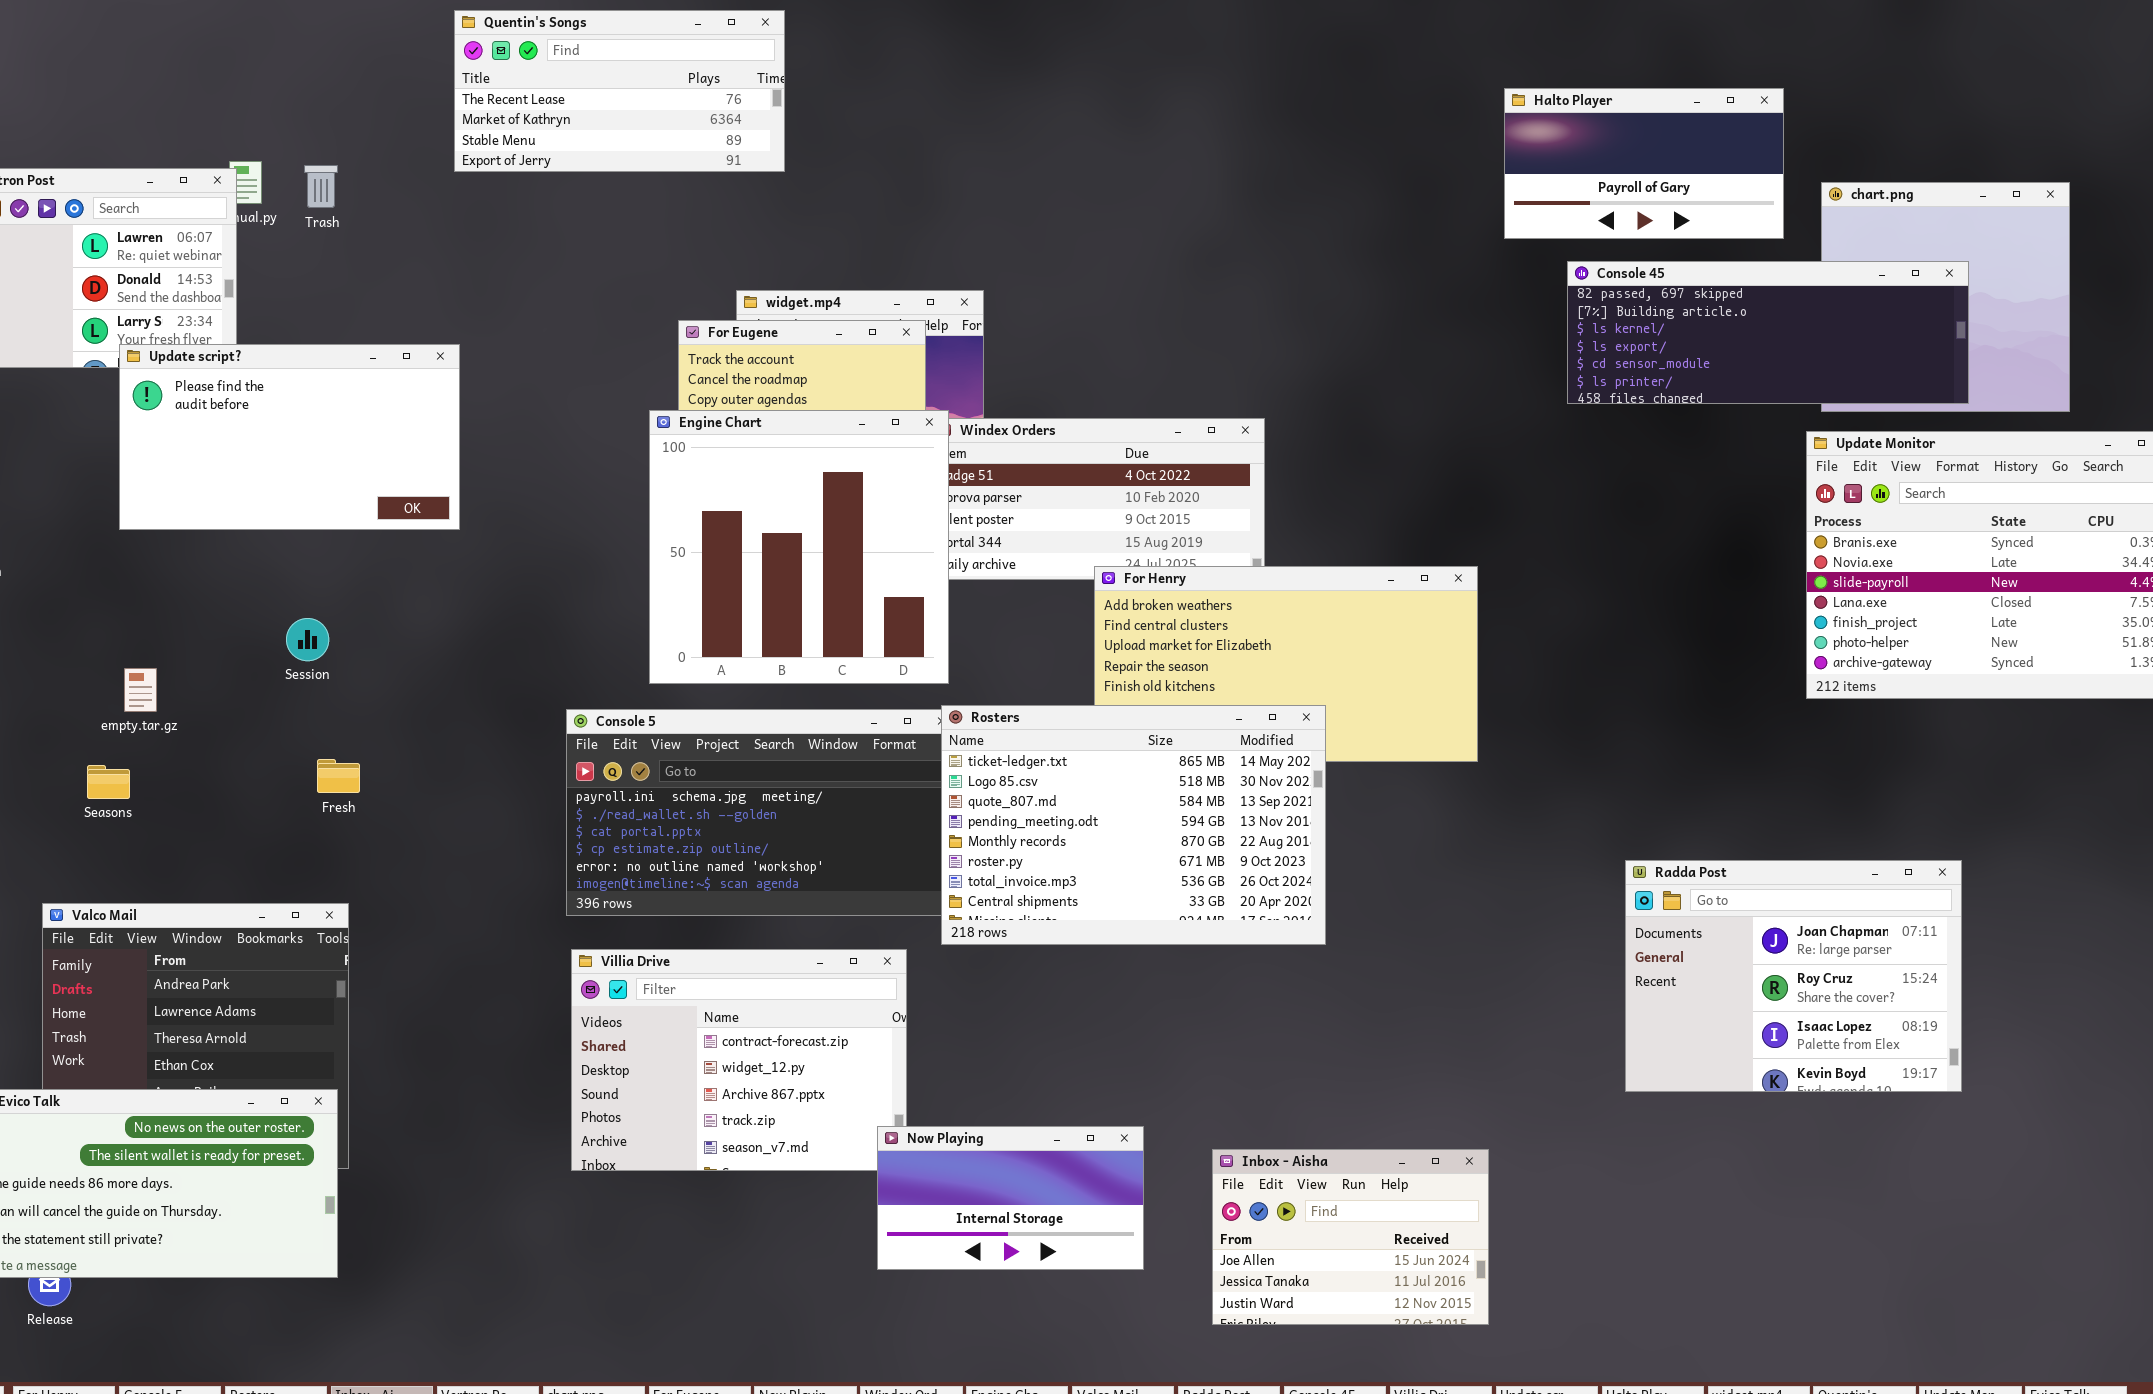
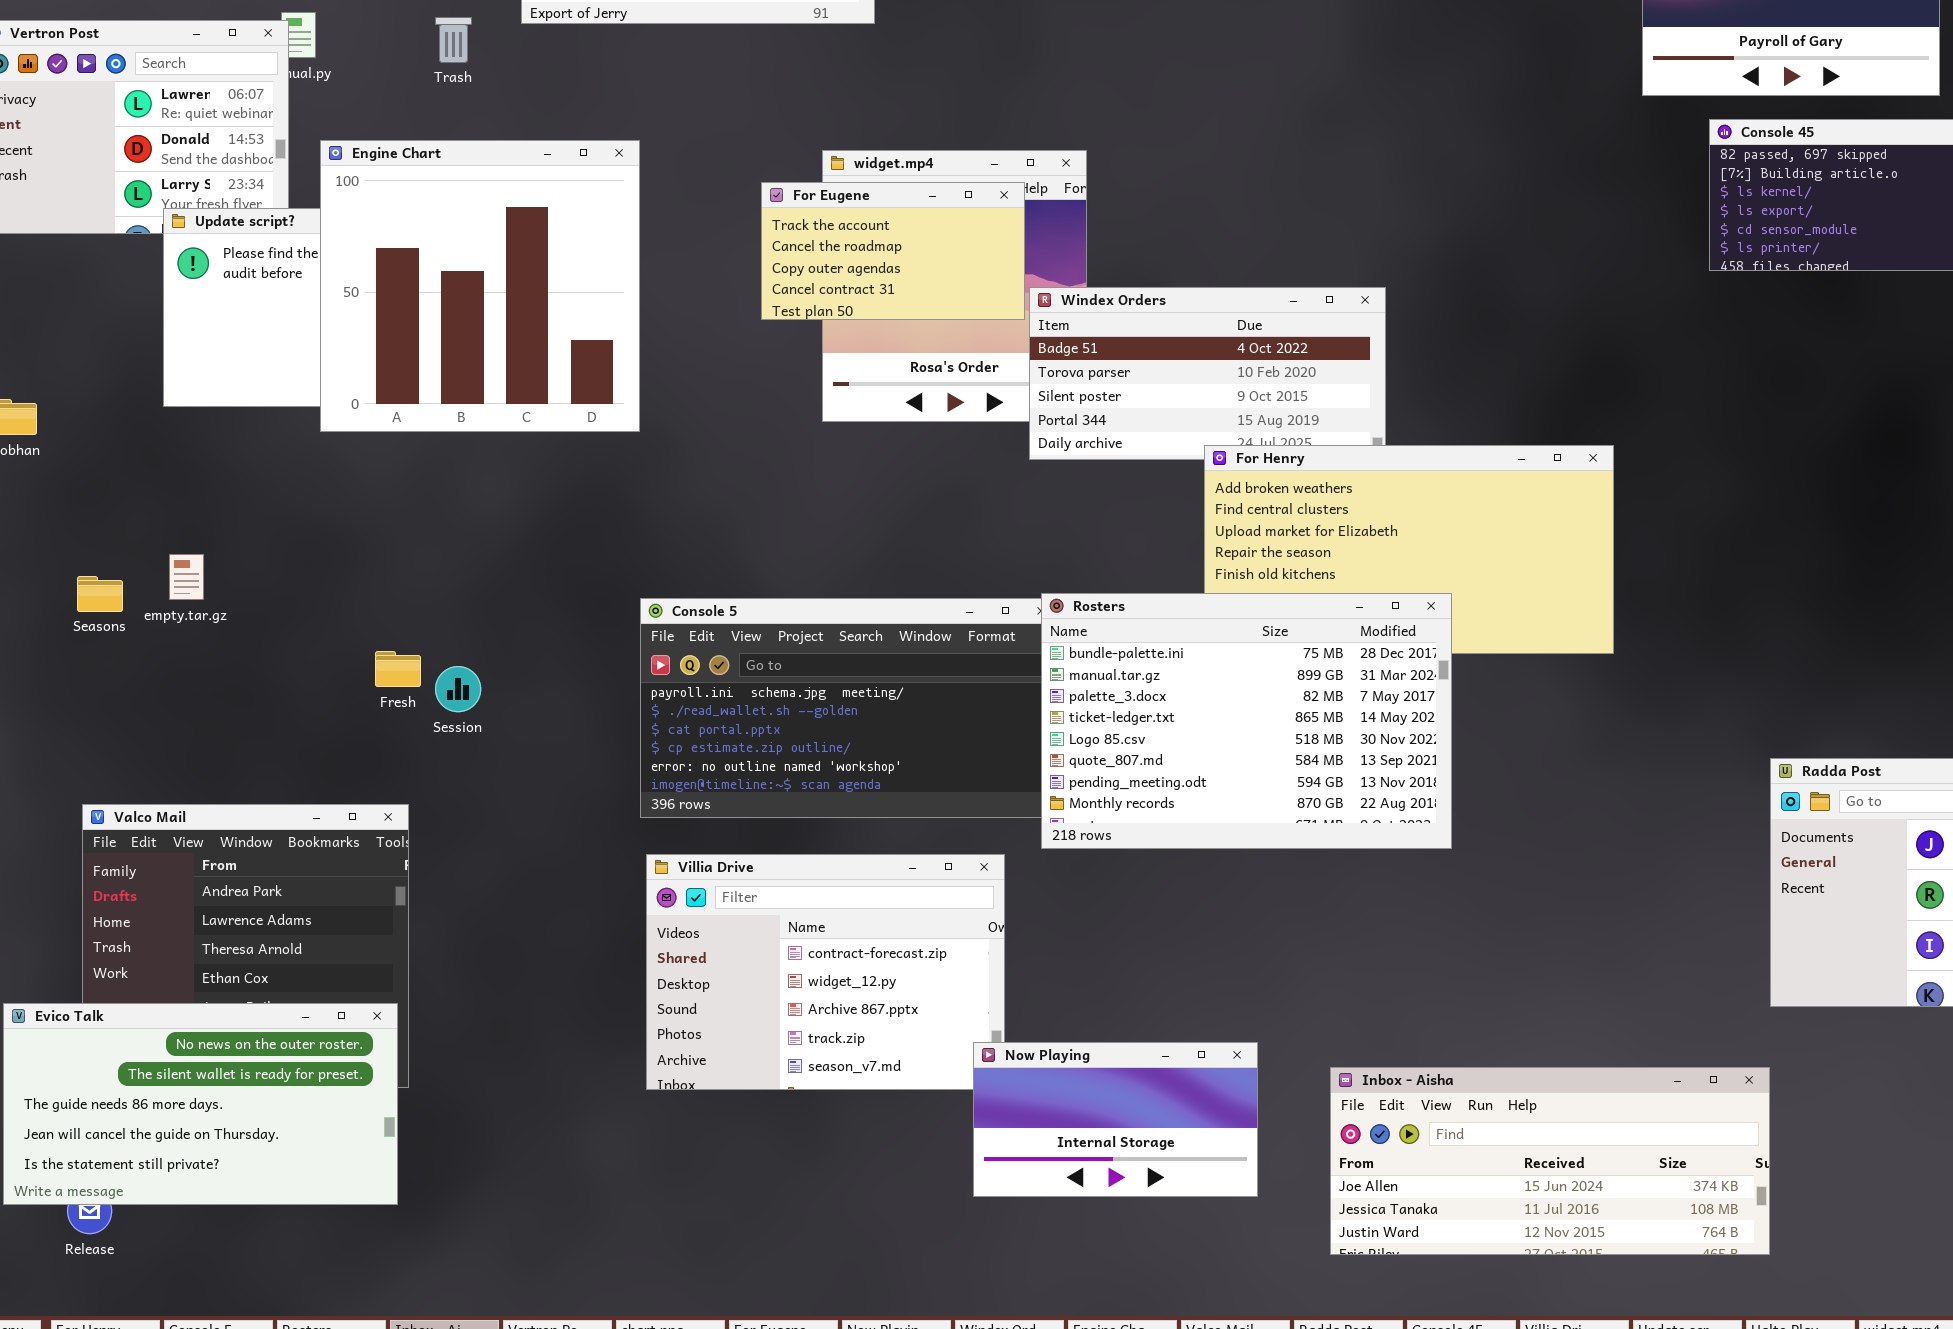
Trash: [304,165,338,208] -> [435,17,472,63], moved
Engine Chart: [649,410,949,684] -> [320,140,640,432], moved
Session: [286,618,329,661] -> [435,666,481,712], moved
Rosters: [941,705,1326,945] -> [1041,593,1452,849], scrolled up 3 rows
Seasons: [87,765,130,799] -> [77,576,123,612], moved
Inbox - Aisha: [1212,1149,1489,1325] -> [1330,1067,1770,1255], resized

